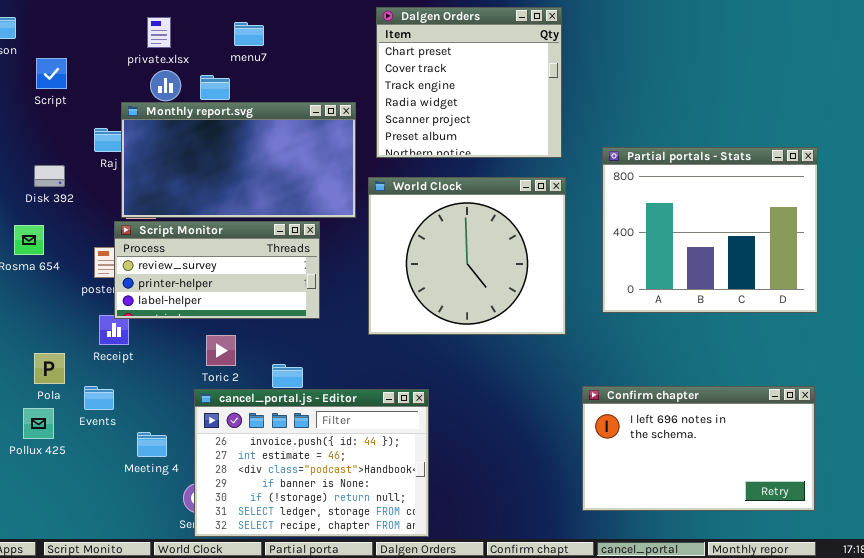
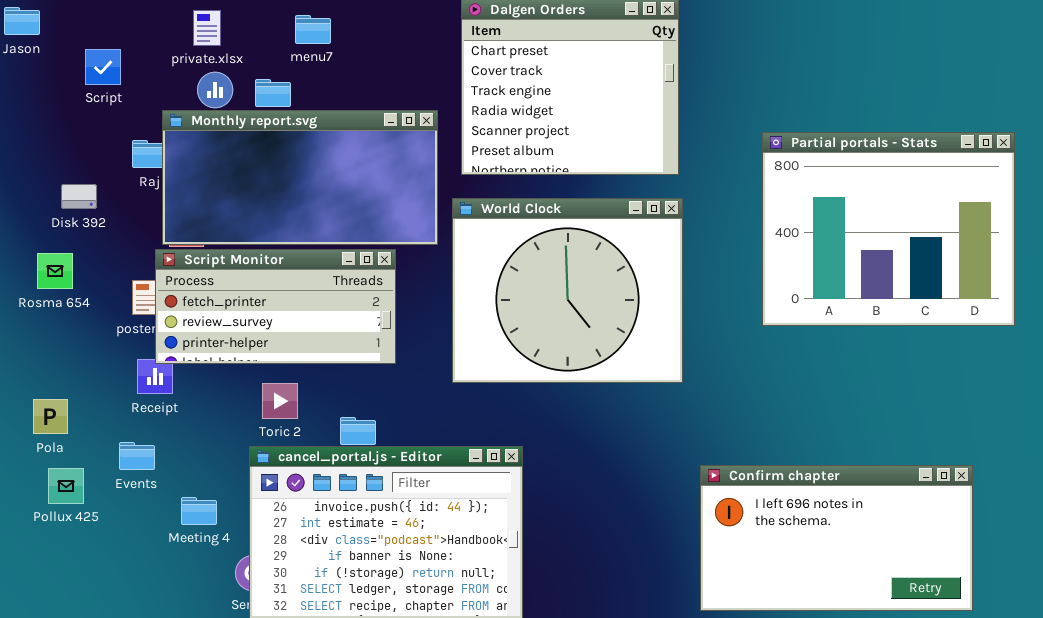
Script: [36,58,67,89] -> [85,49,121,85], moved
Partial portals - Stats: [602,147,818,313] -> [762,132,1015,326], moved
Script Monitor: [114,221,320,319] -> [155,249,396,364], scrolled up 1 row
Pola: [34,353,65,384] -> [33,399,68,434], moved
Confirm chapter: [582,386,815,511] -> [700,465,973,611], moved

